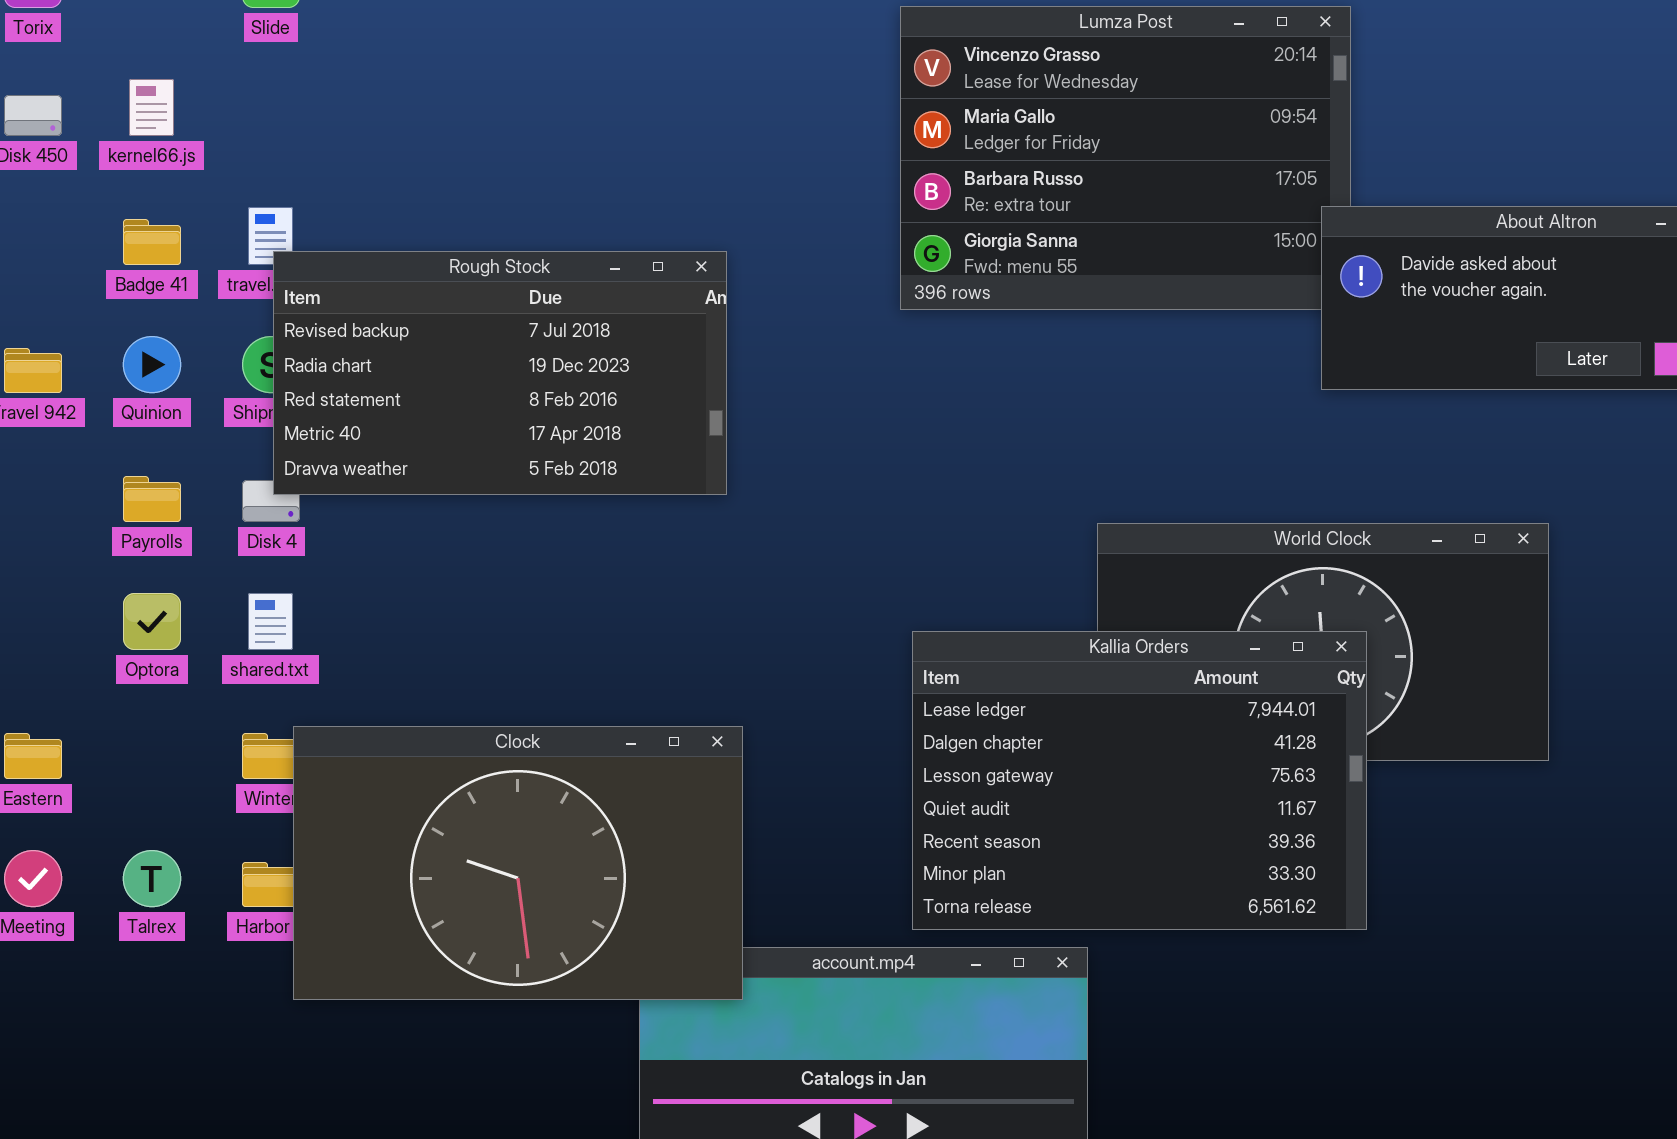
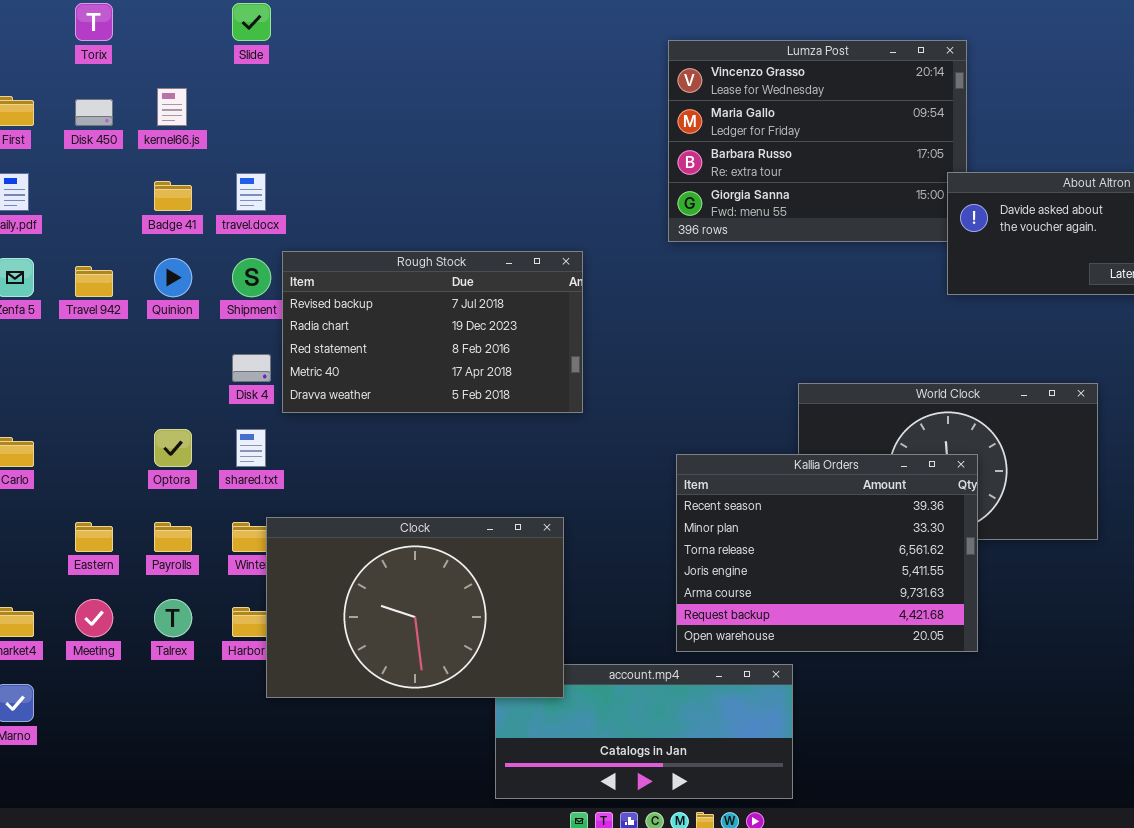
Rough Stock: [273,251,727,495] -> [282,251,583,413], moved
Payrolls: [123,476,181,522] -> [154,522,192,552], moved
Kallia Orders: [912,631,1367,930] -> [676,454,978,652], scrolled down 4 rows

